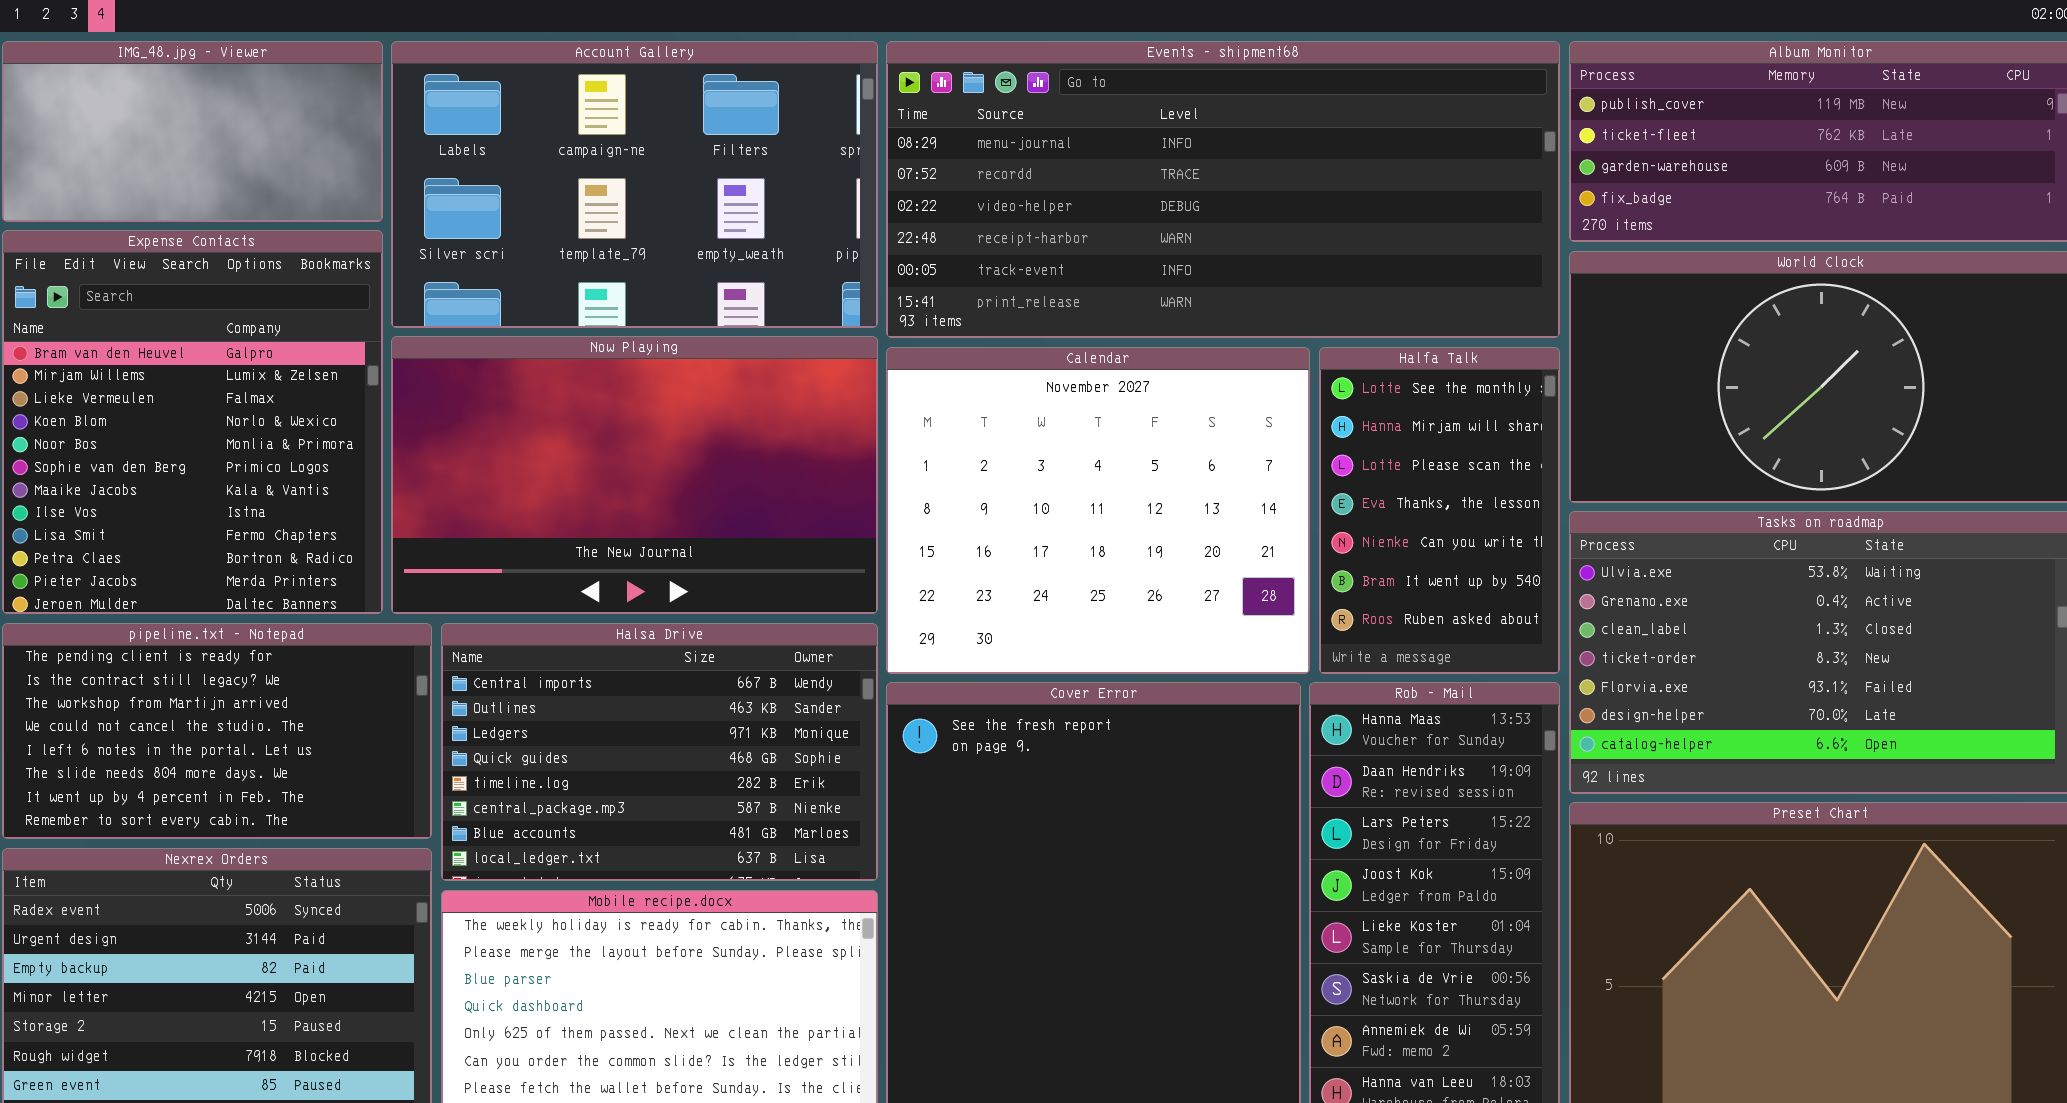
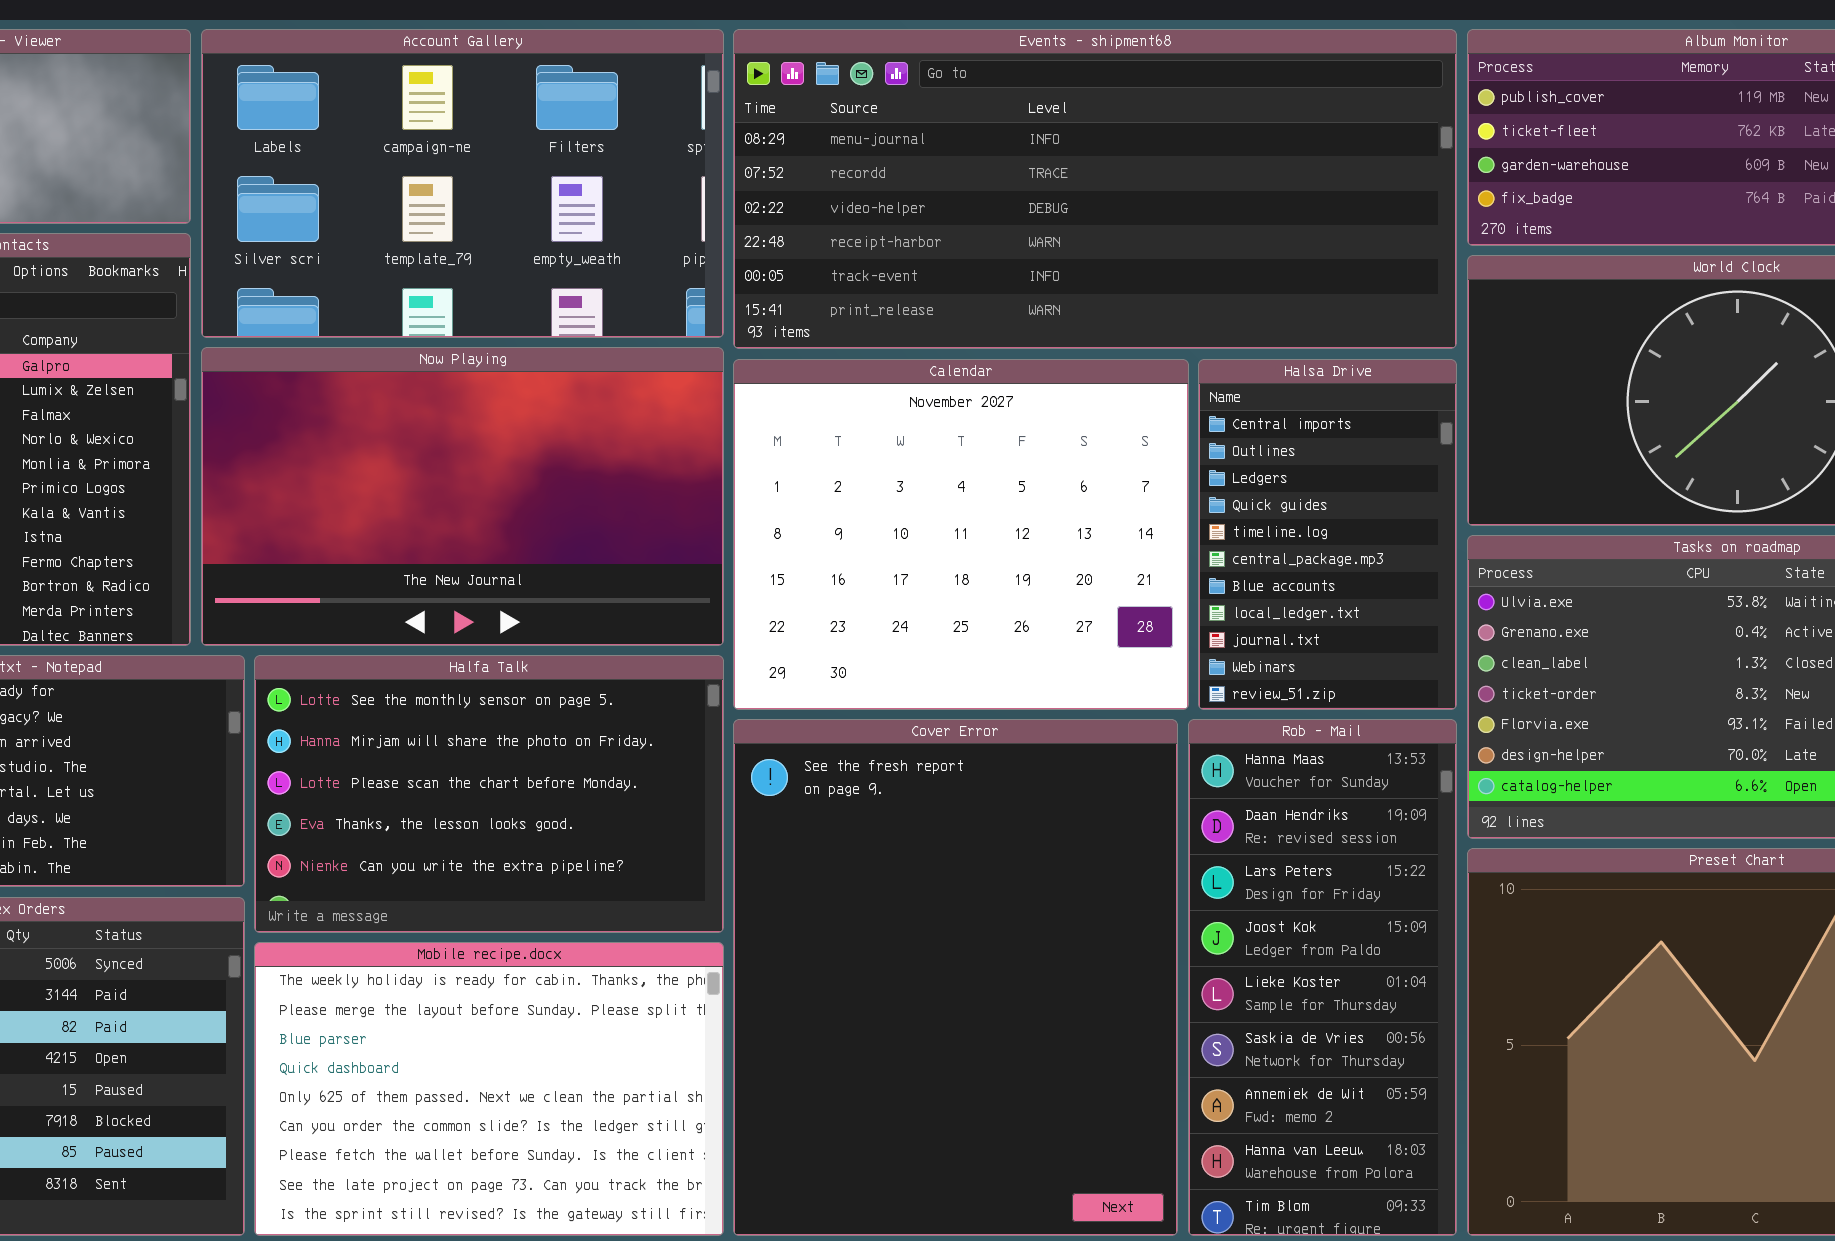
Halfa Talk: [1319,347,1560,674] -> [254,655,724,933], moved, resized
Halsa Drive: [441,623,878,881] -> [1198,359,1457,710], moved, resized

